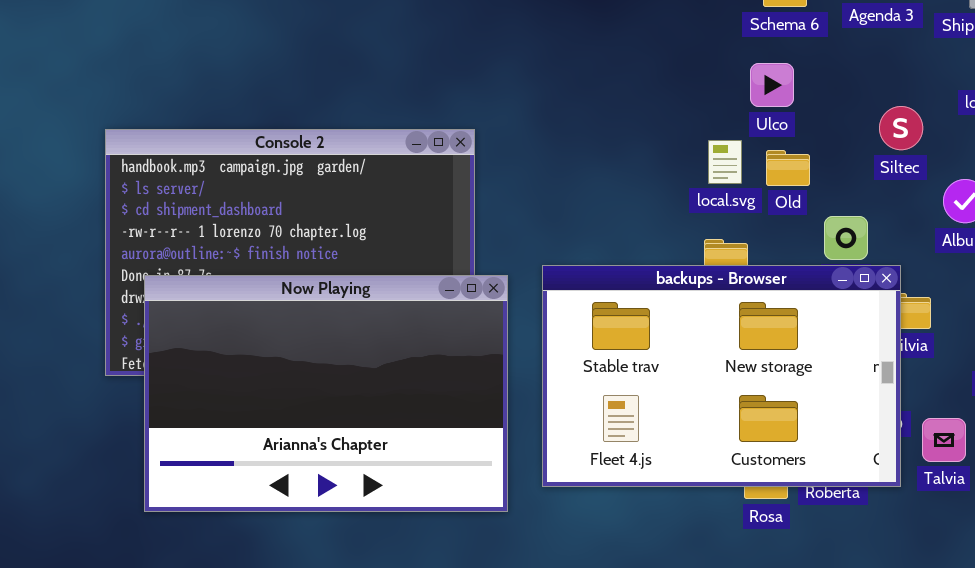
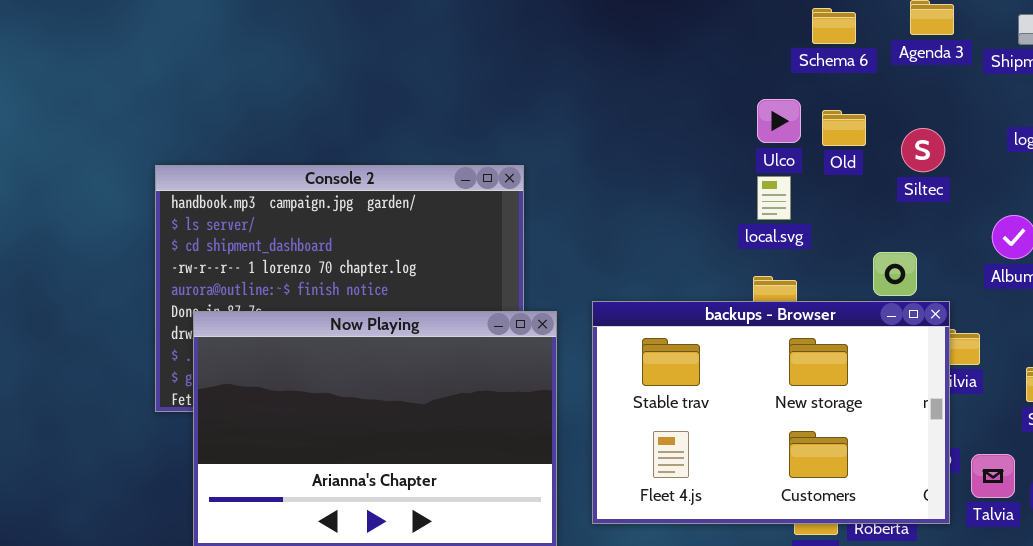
Ulco: [750,63,794,107] -> [757,99,801,143], moved
Siltec: [879,106,923,150] -> [901,128,945,172], moved
Old: [766,150,810,186] -> [822,110,866,146], moved

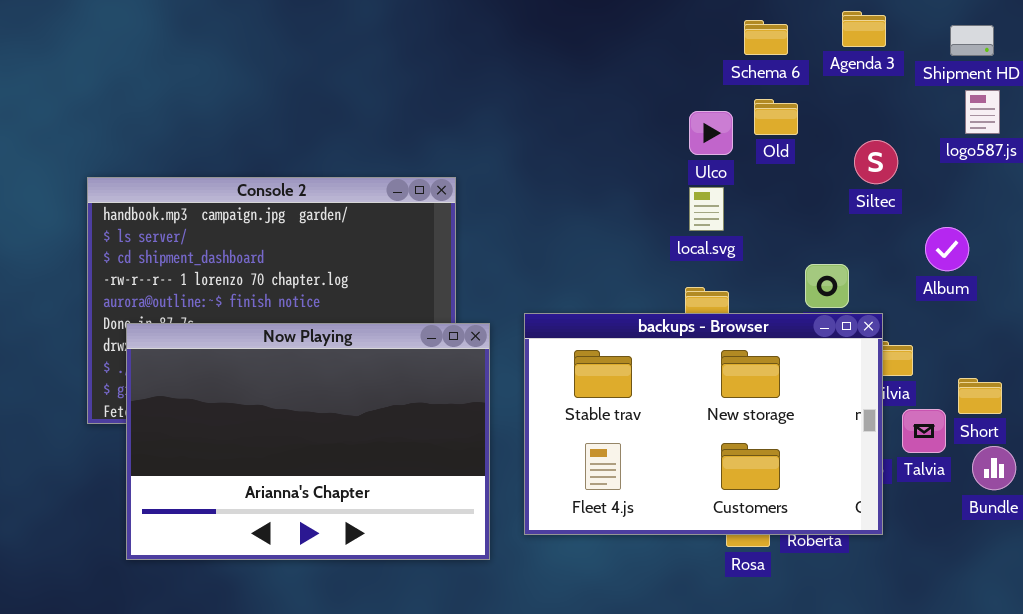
Old: [822,110,866,146] -> [754,99,798,135], moved
Siltec: [901,128,945,172] -> [854,140,898,184], moved
Talvia: [971,454,1015,498] -> [902,409,946,453], moved

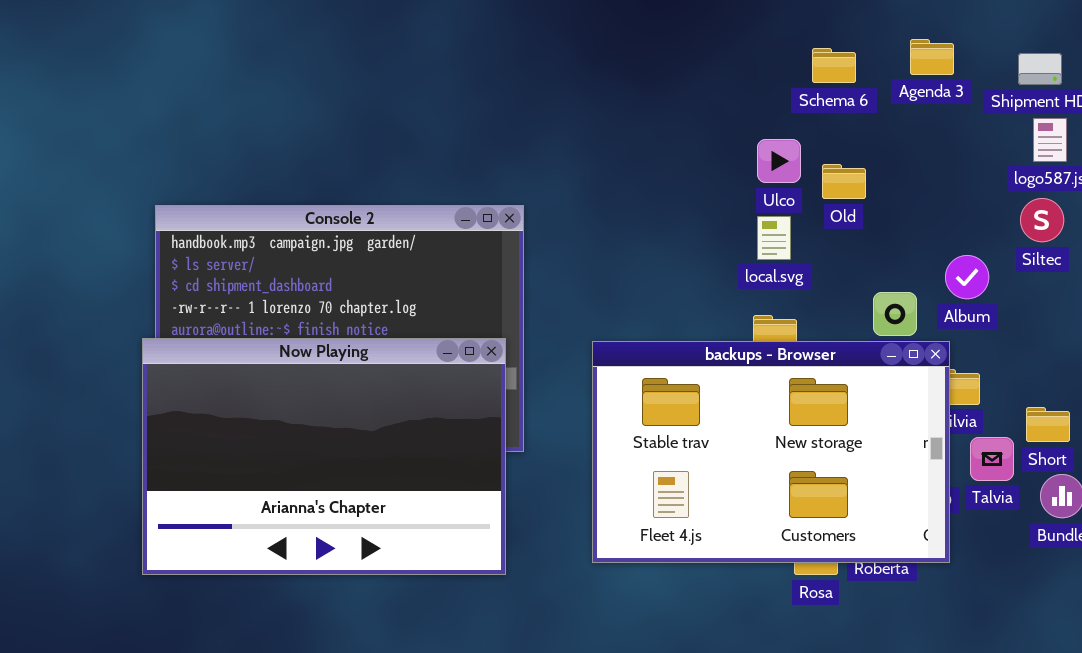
Old: [754,99,798,135] -> [822,164,866,199], moved
Siltec: [854,140,898,184] -> [1020,198,1064,242], moved
Album: [925,227,969,271] -> [945,255,989,299], moved
Now Playing: [126,323,490,560] -> [142,338,506,575], moved

